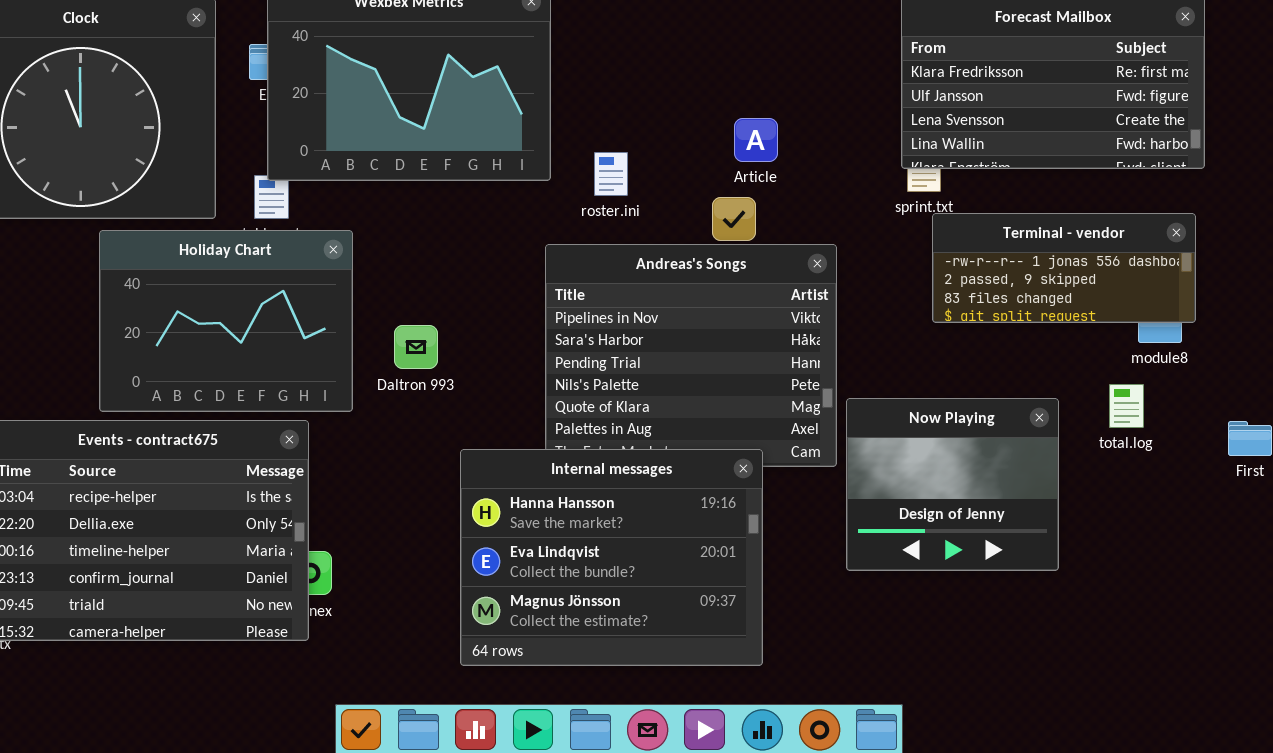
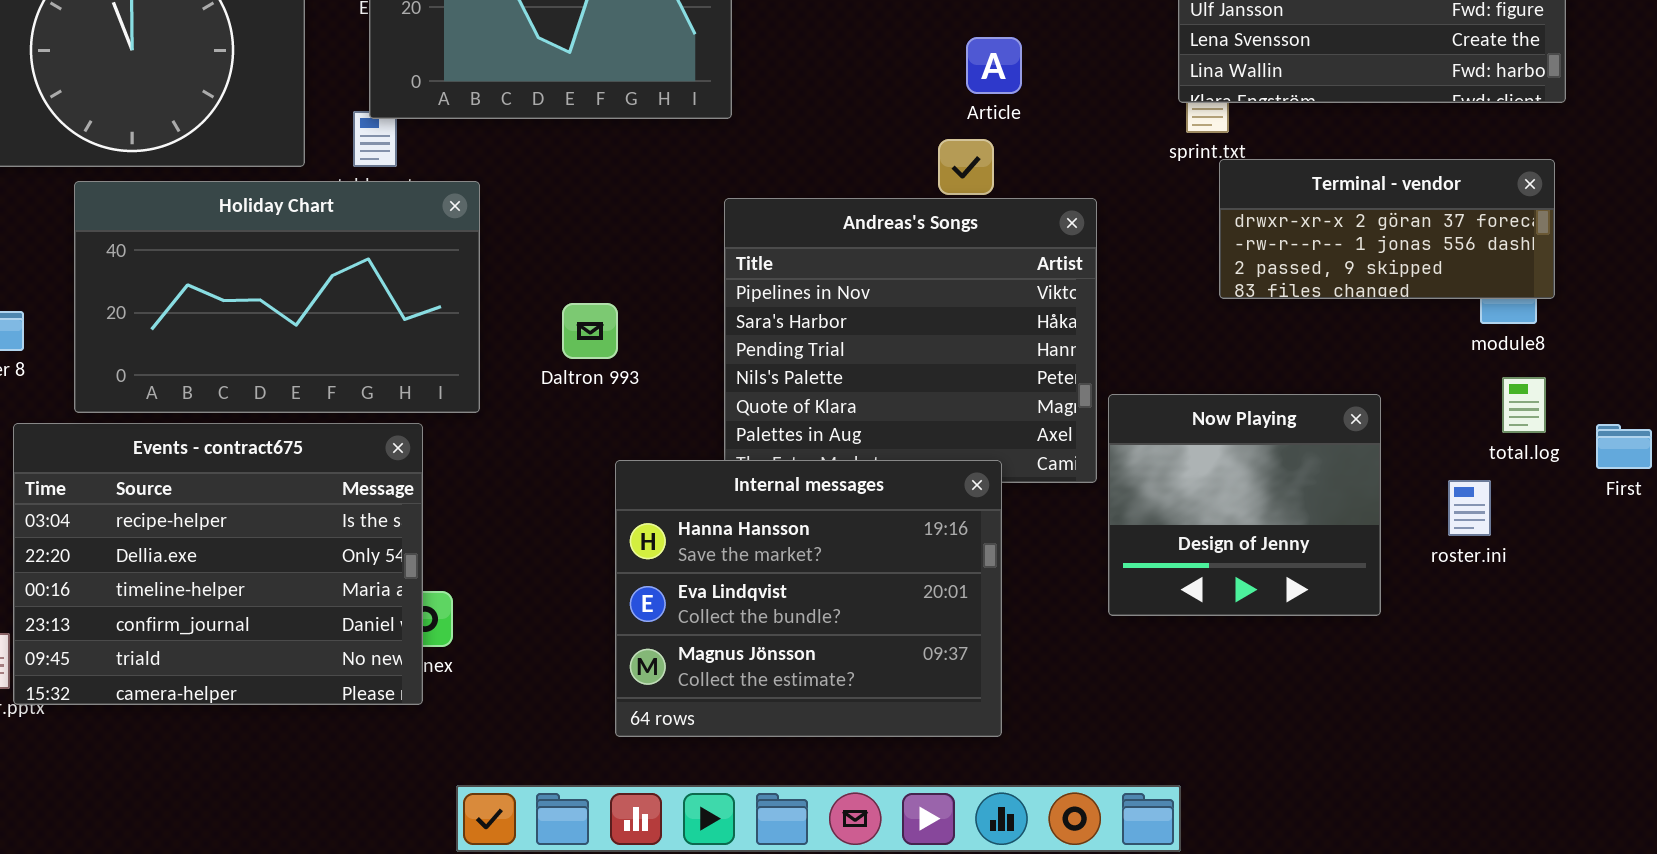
roster.ini: [594,152,628,196] -> [1448,480,1491,536], moved
Terminal - vendor: [932,213,1196,323] -> [1219,159,1555,299], scrolled up 1 row
Holiday Chart: [99,230,353,412] -> [74,181,480,413], resized
Daltron 993: [394,325,438,369] -> [562,303,618,359], moved
total.log: [1109,384,1144,428] -> [1502,377,1546,433], moved

